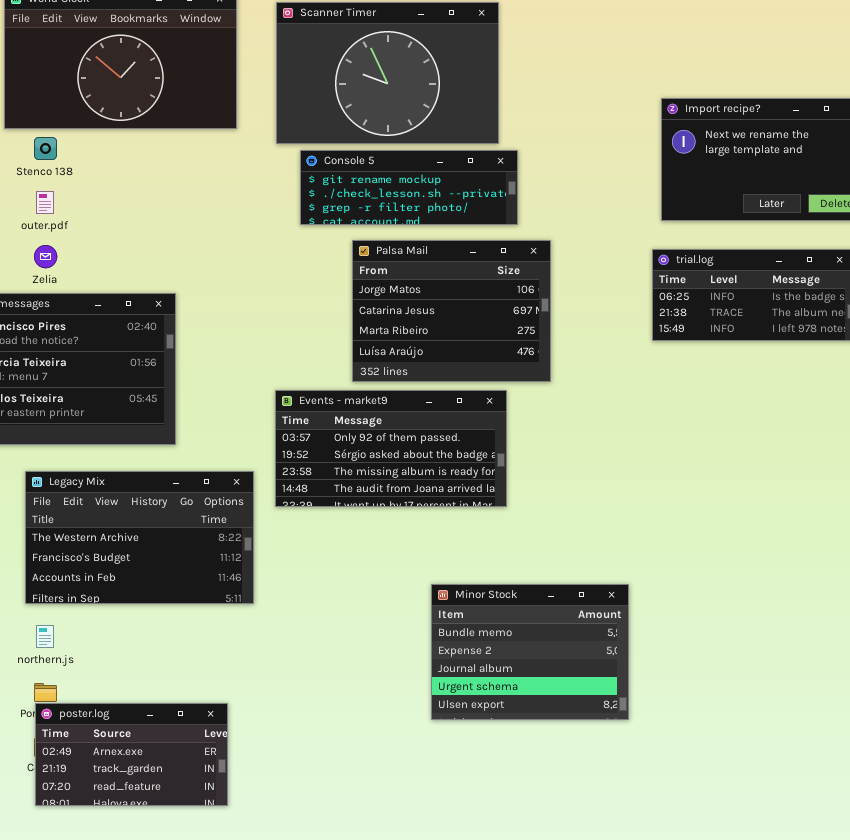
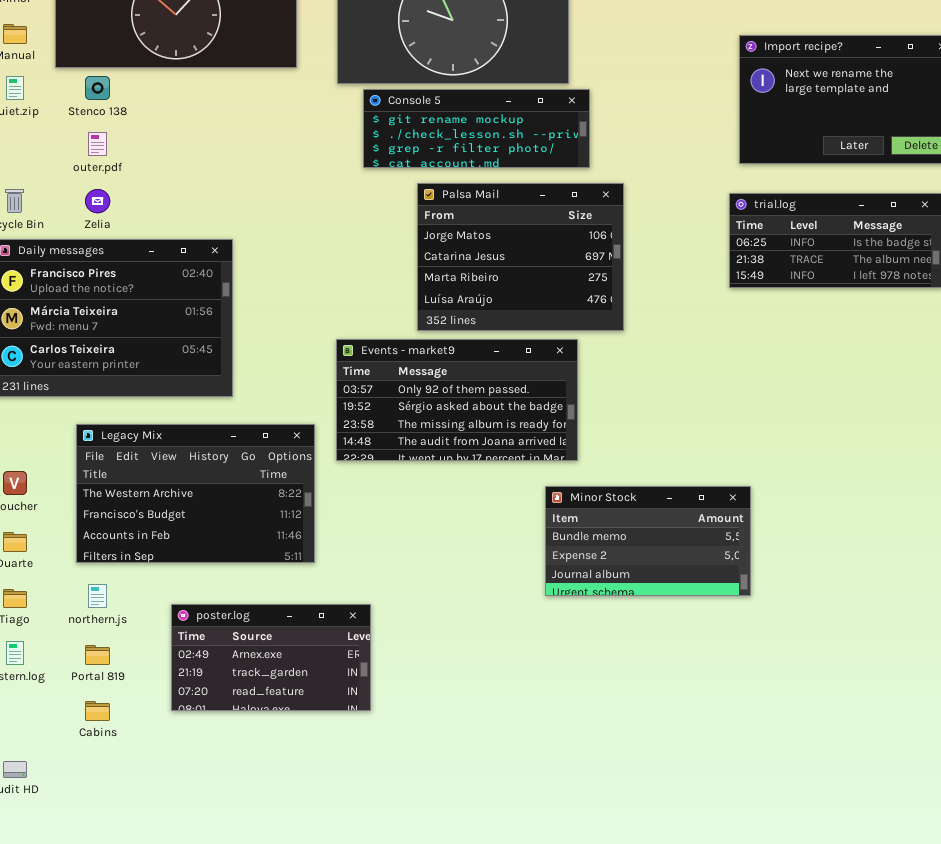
Minor Stock: [431,584,629,720] -> [545,486,751,596], moved, resized
poster.log: [35,703,228,806] -> [171,604,371,711], moved

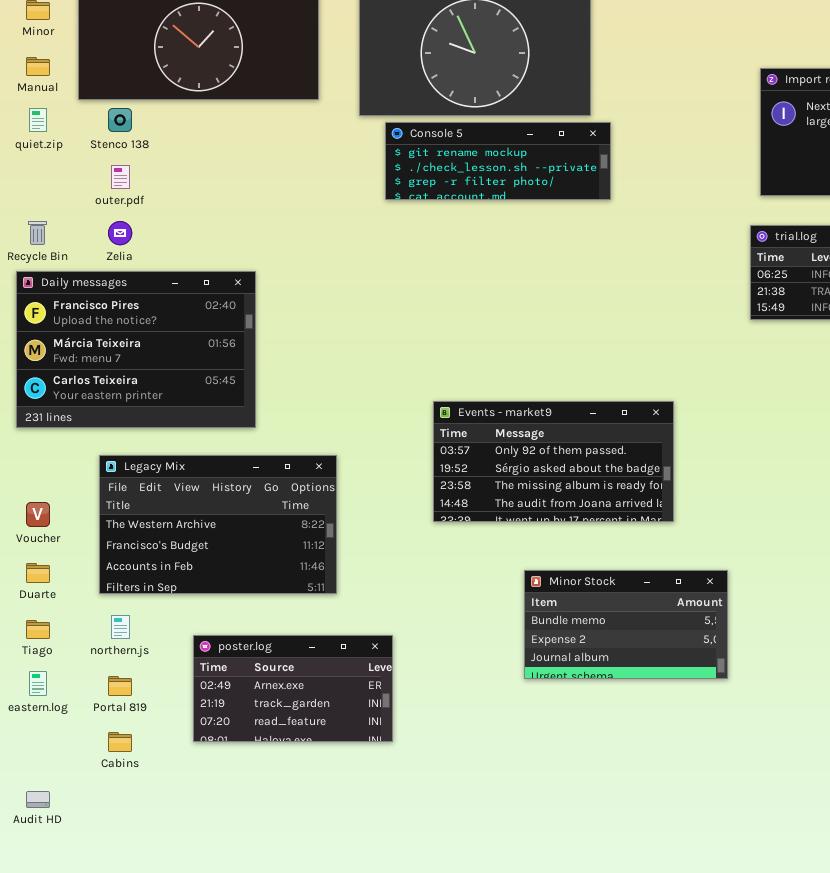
Palsa Mail: [417,183,624,331] -> none, closed
Events - market9: [336,339,578,461] -> [433,401,674,522], moved
Minor Stock: [545,486,751,596] -> [524,570,728,679], moved

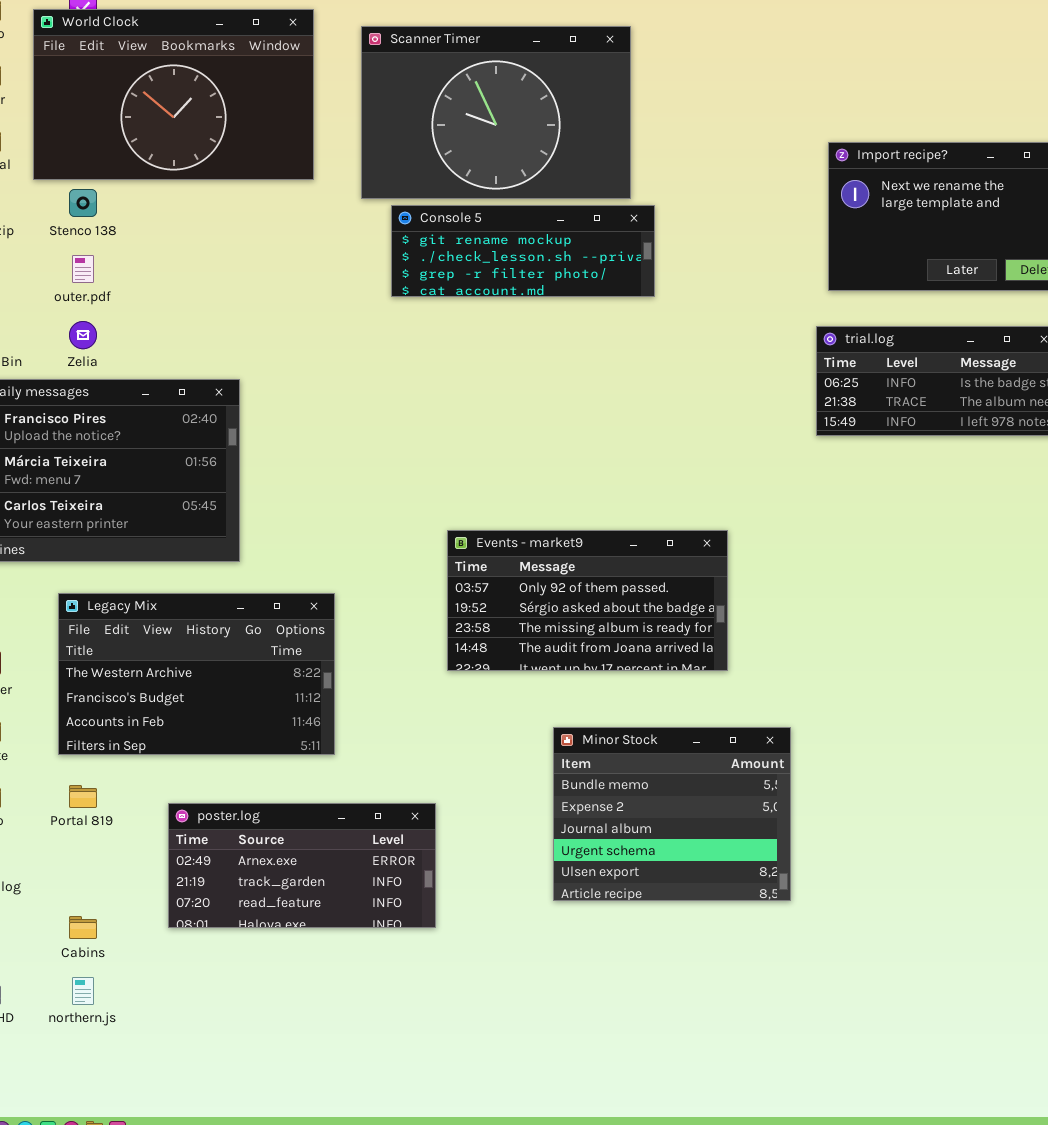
Minor Stock: [524,570,728,679] -> [553,727,791,901], resized
northern.js: [111,615,130,639] -> [72,977,94,1005], moved
poster.log: [193,635,393,742] -> [168,803,436,928], resized
Portal 819: [108,676,132,696] -> [69,785,97,808], moved

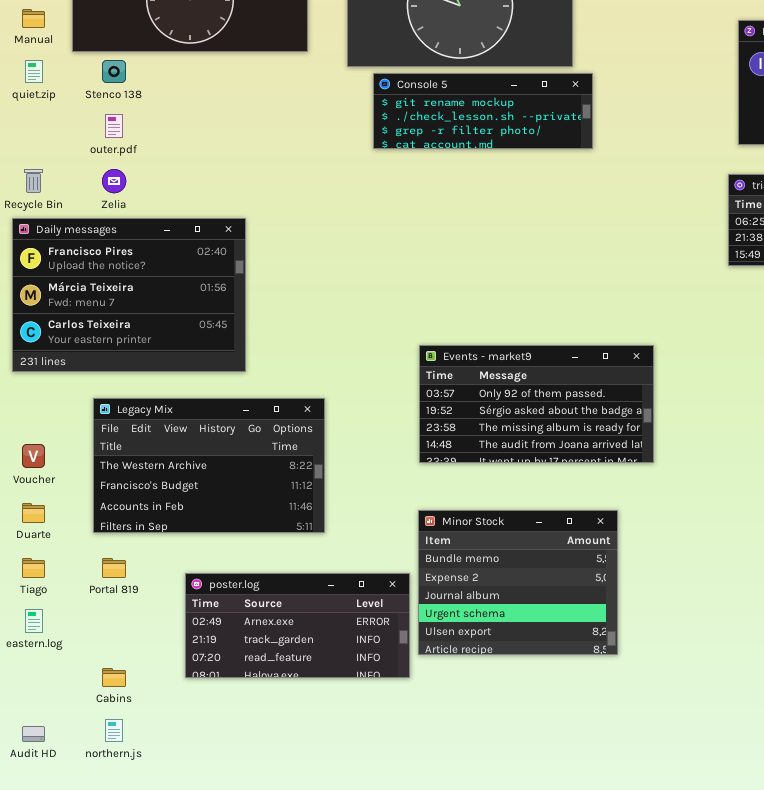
Minor Stock: [553,727,791,901] -> [418,510,618,655], moved

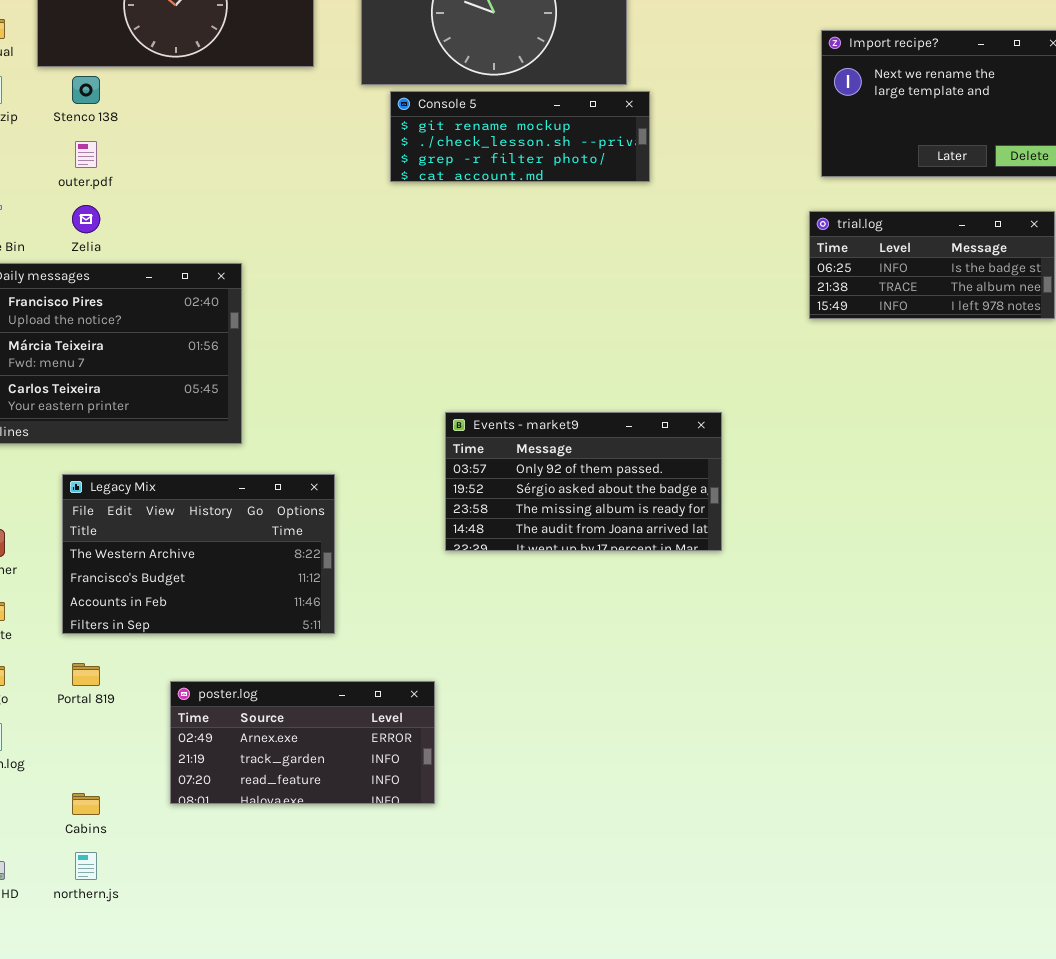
Minor Stock: [418,510,618,655] -> none, closed

